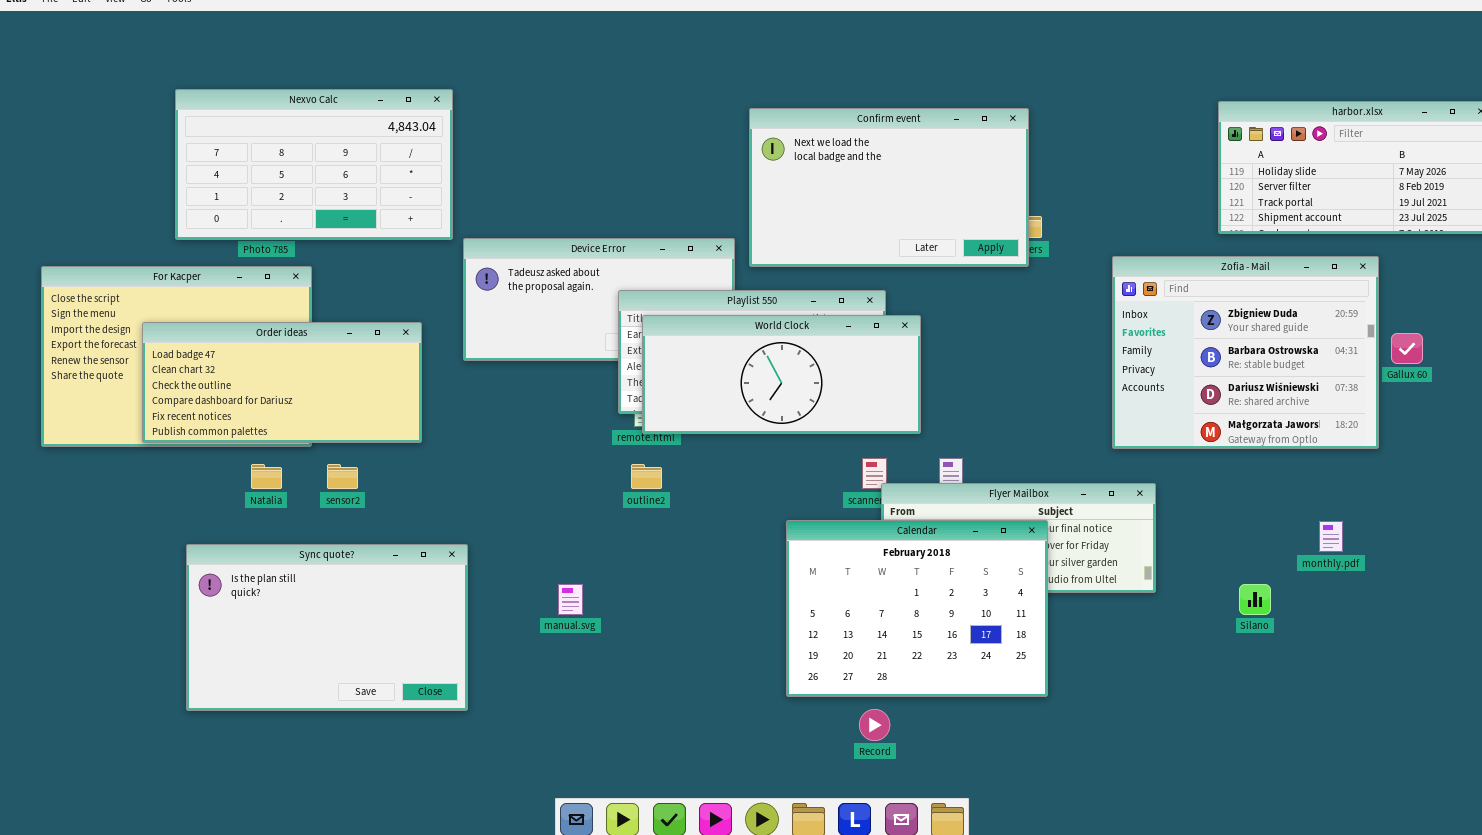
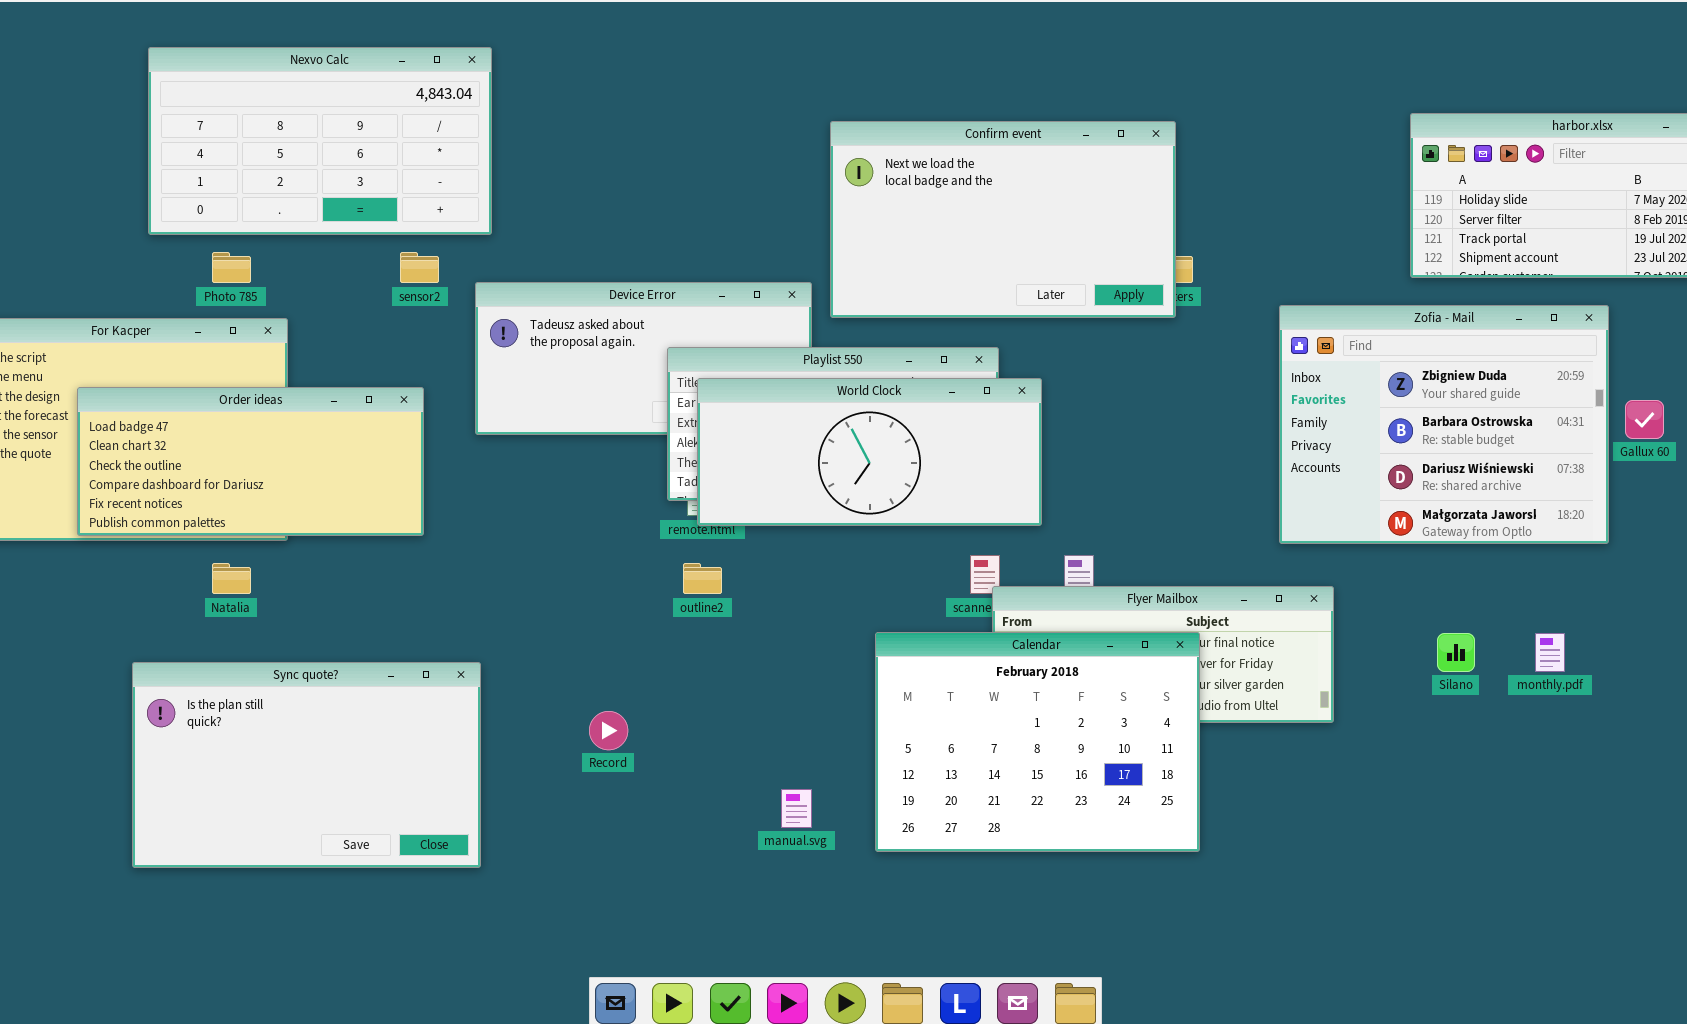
Nexvo Calc: [175,89,453,240] -> [148,47,492,235], moved
sensor2: [327,464,358,489] -> [400,252,439,283], moved
manual.svg: [558,584,583,615] -> [781,789,812,828], moved
Silano: [1239,584,1271,615] -> [1437,633,1475,672], moved
Record: [859,709,890,741] -> [589,711,628,750], moved

